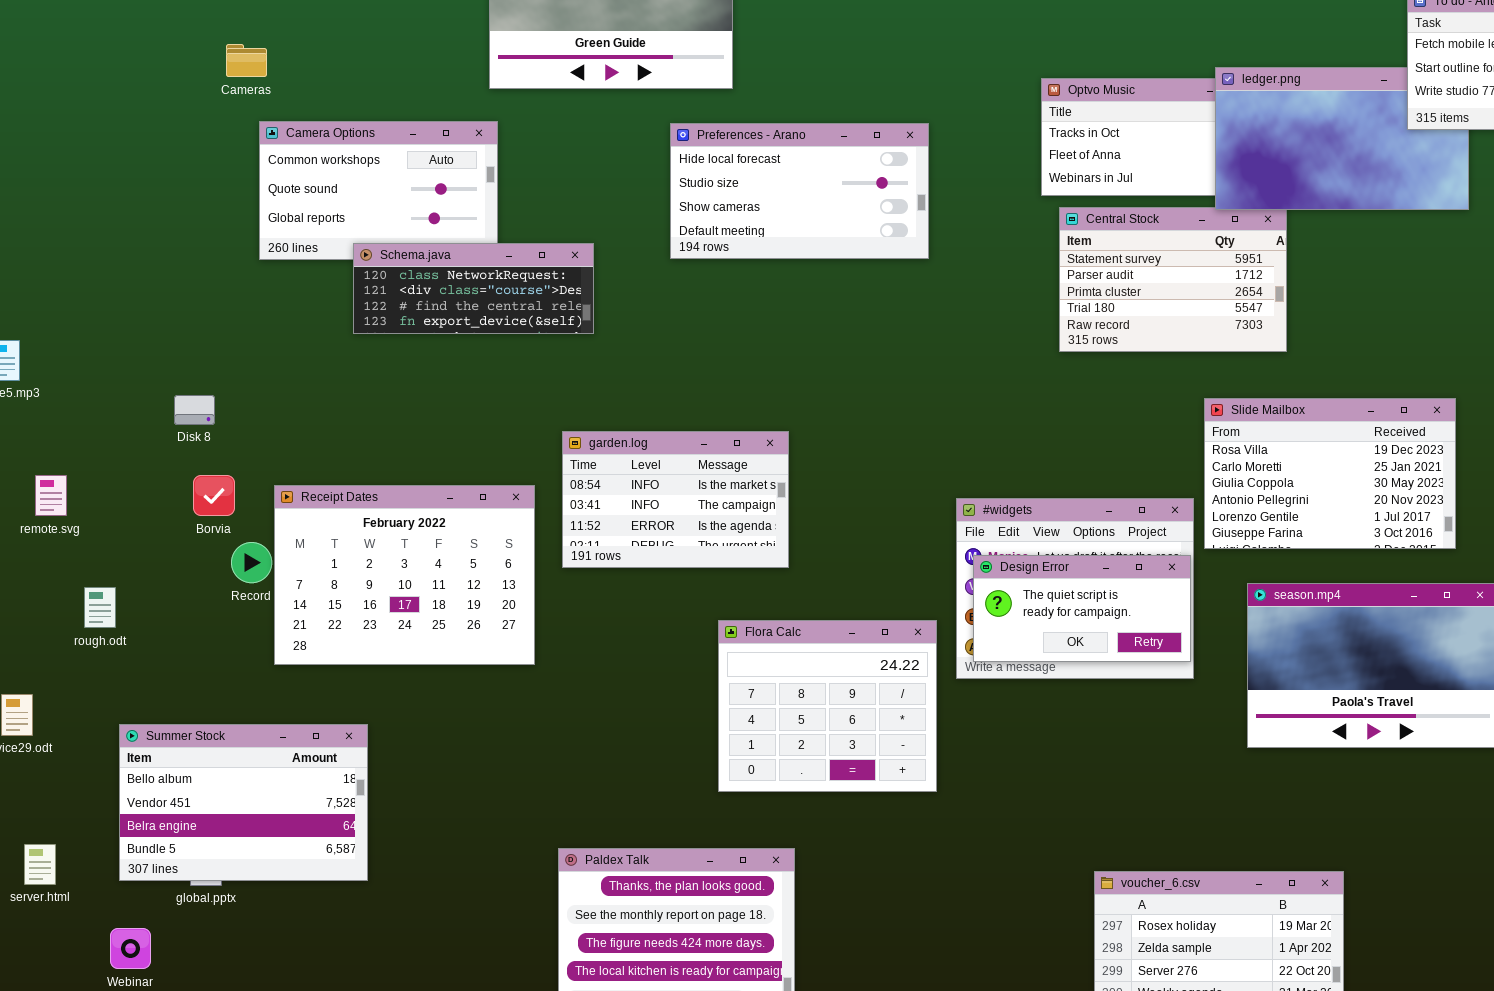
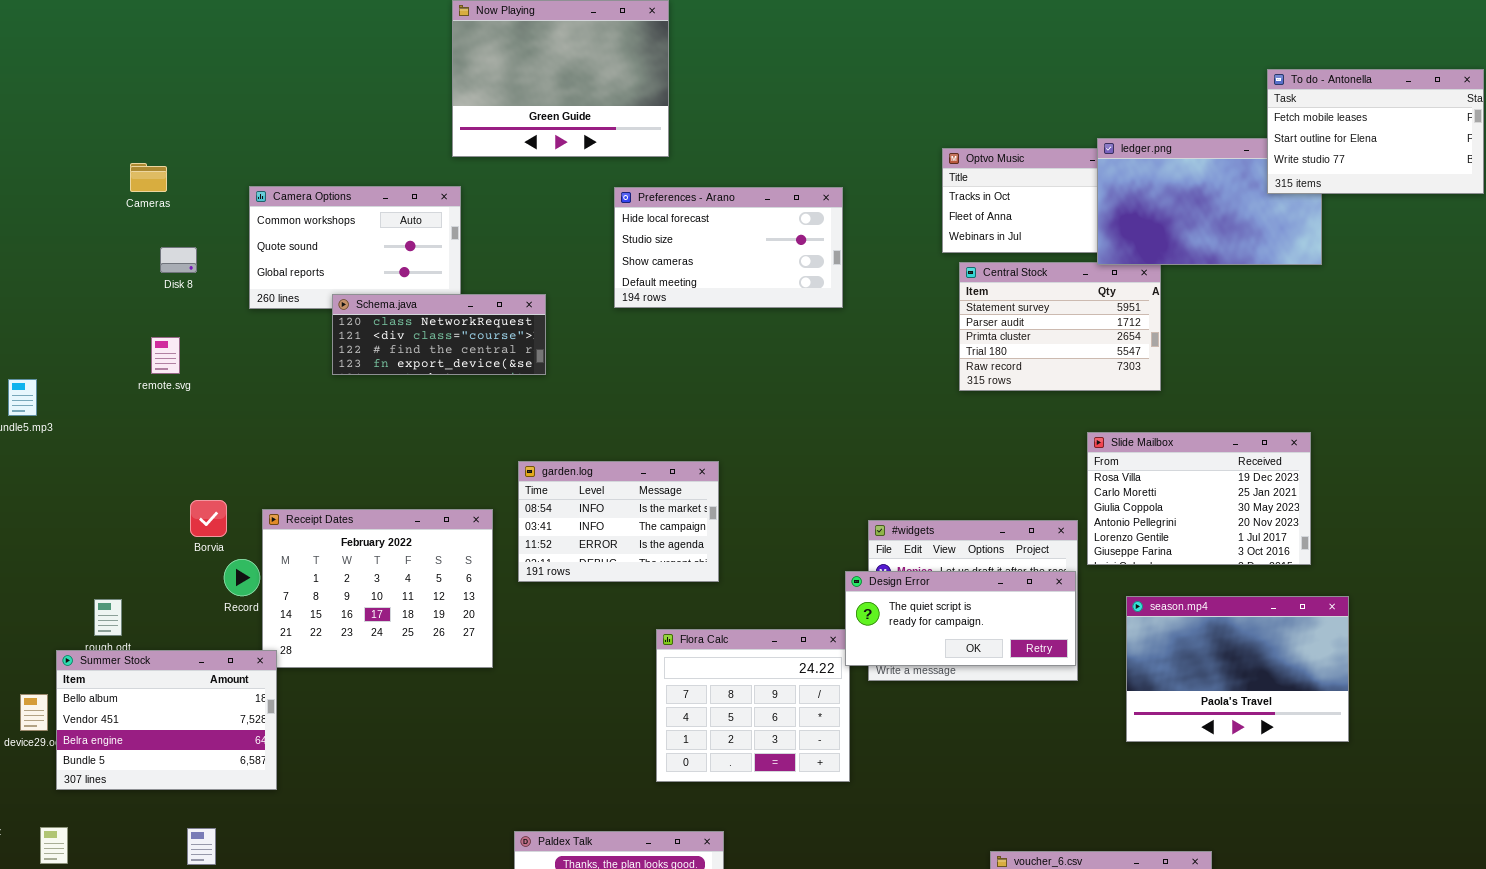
Cameras: [226,44,267,77] -> [130,163,167,192], moved
Disk 8: [174,395,215,425] -> [160,247,197,273], moved
remote.svg: [35,475,67,516] -> [151,337,180,374], moved
Design Error: [973,555,1191,662] -> [845,571,1076,666], resized
Summer Stock: [119,724,368,881] -> [56,650,277,790], moved

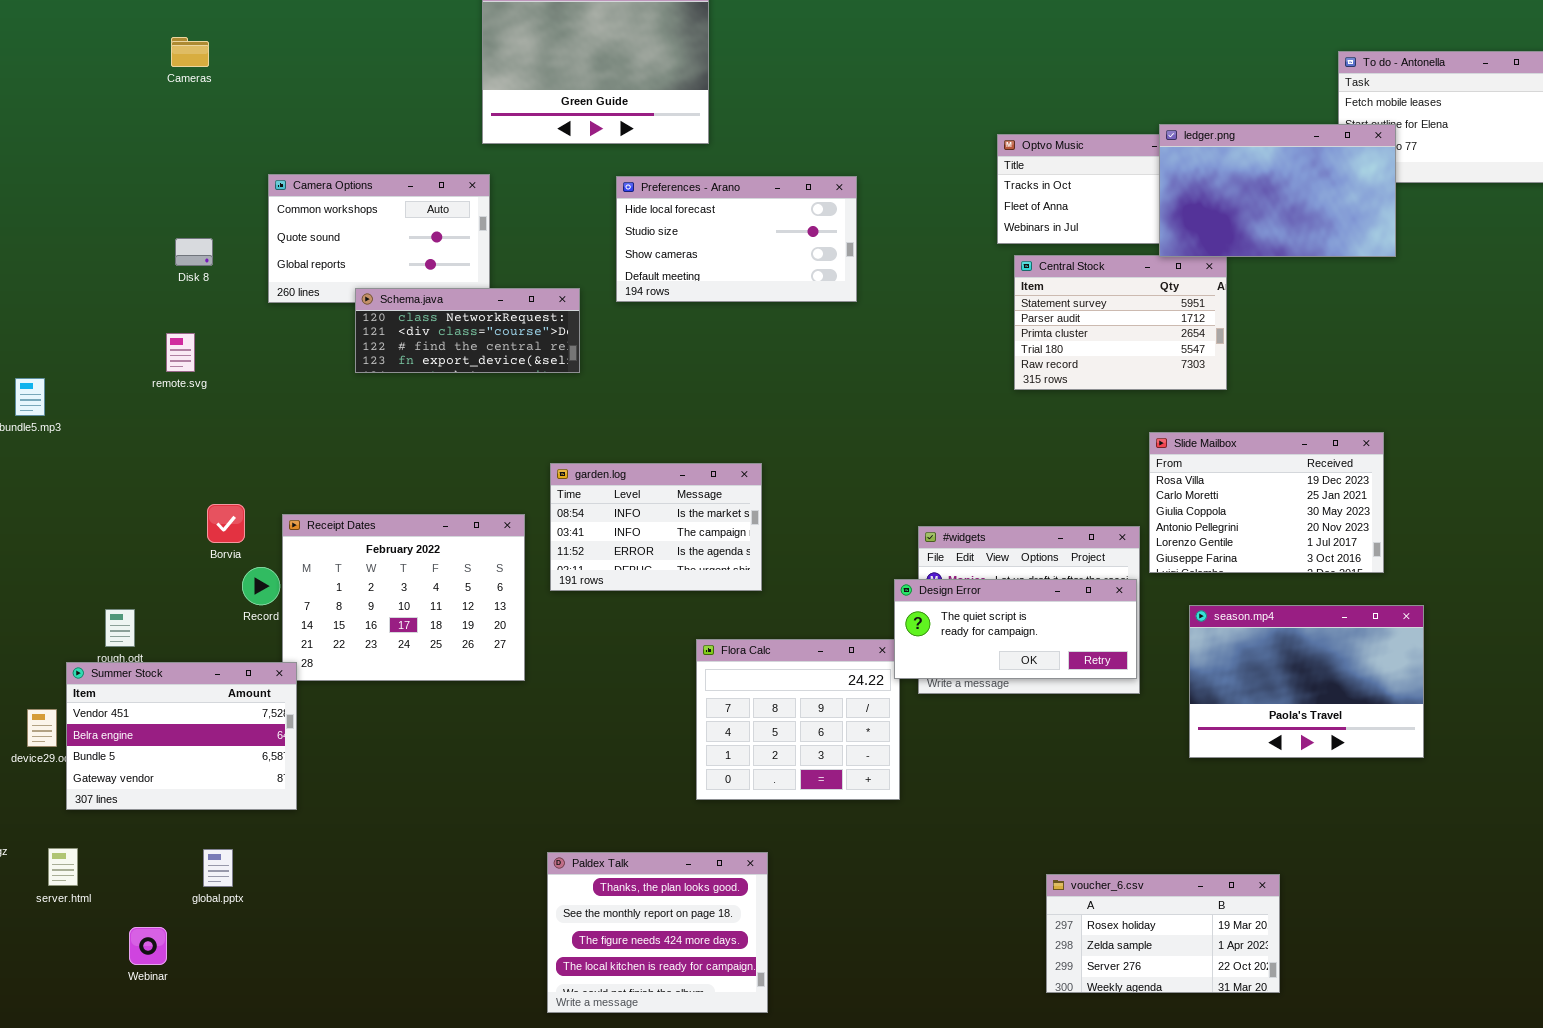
ledger.png: [1097,138,1322,265] -> [1159,124,1396,257], raised
Cameras: [130,163,167,192] -> [171,37,209,67], moved
Preferences - Arano: [614,187,843,308] -> [616,176,857,302], moved
Summer Stock: [56,650,277,790] -> [66,662,297,810], scrolled down 1 row

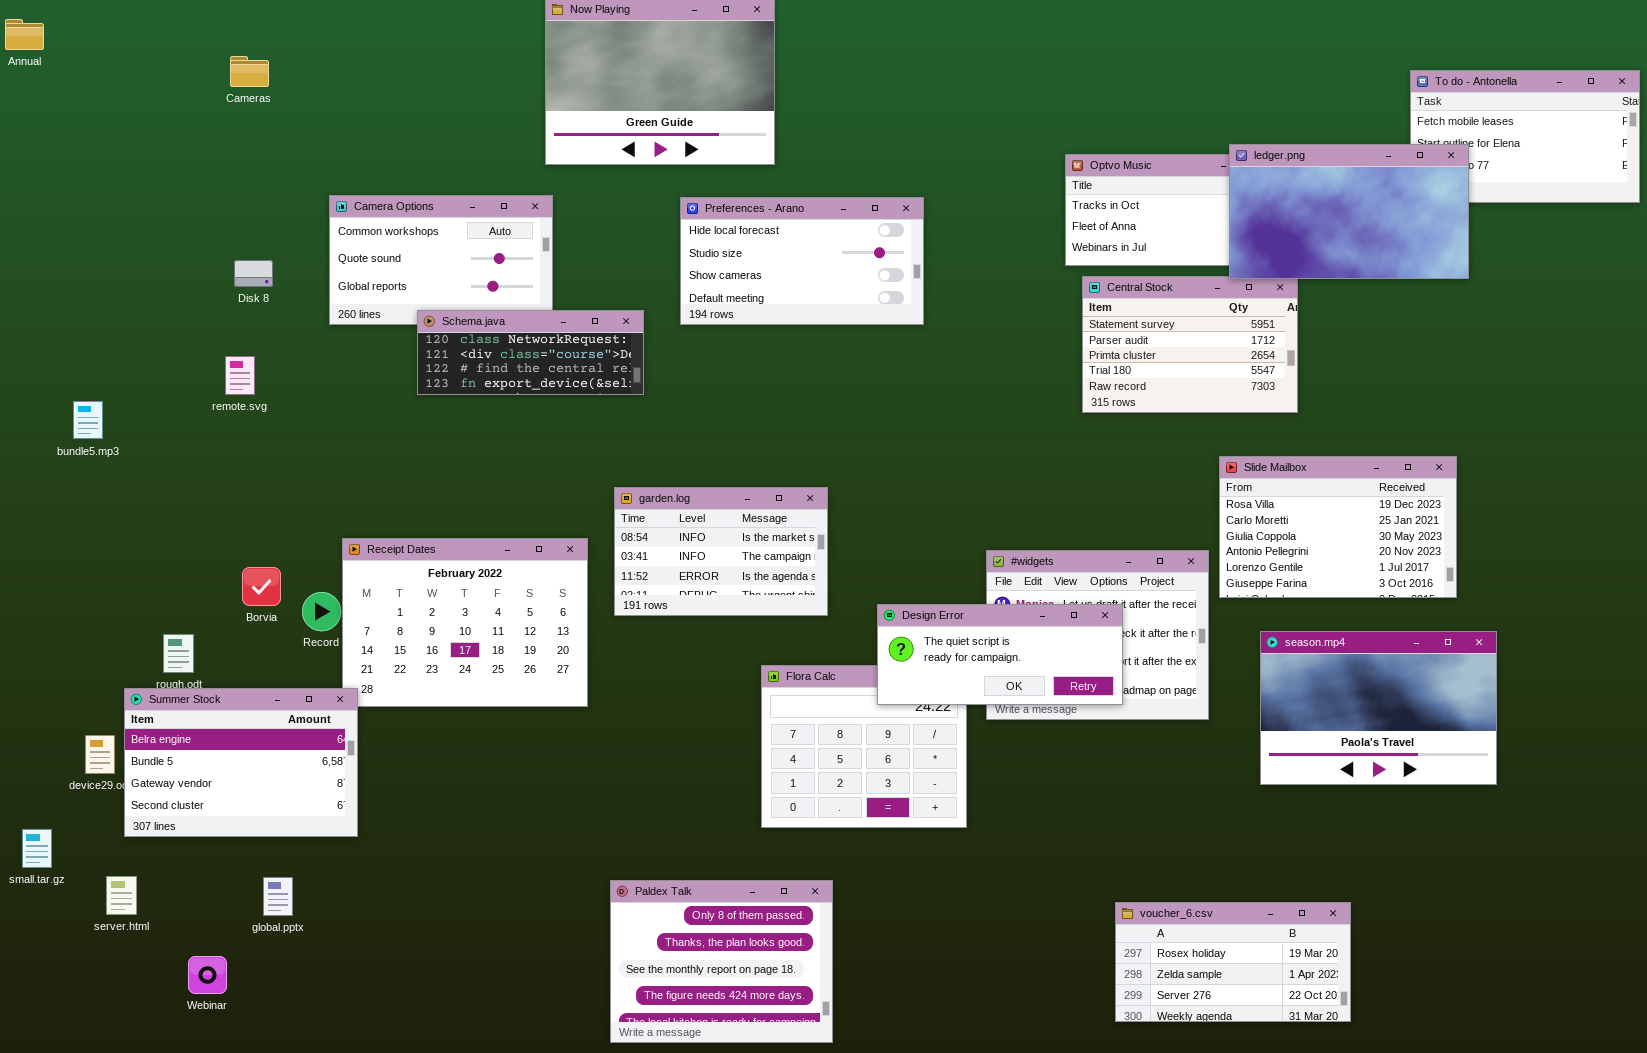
Borvia: [207,504,245,543] -> [242,567,281,606], moved
Design Error: [894,579,1137,679] -> [877,604,1123,705], moved
Summer Stock: [66,662,297,810] -> [124,688,358,837], scrolled down 1 row
Paldex Talk: [547,852,768,1013] -> [610,880,833,1043], scrolled up 1 row

